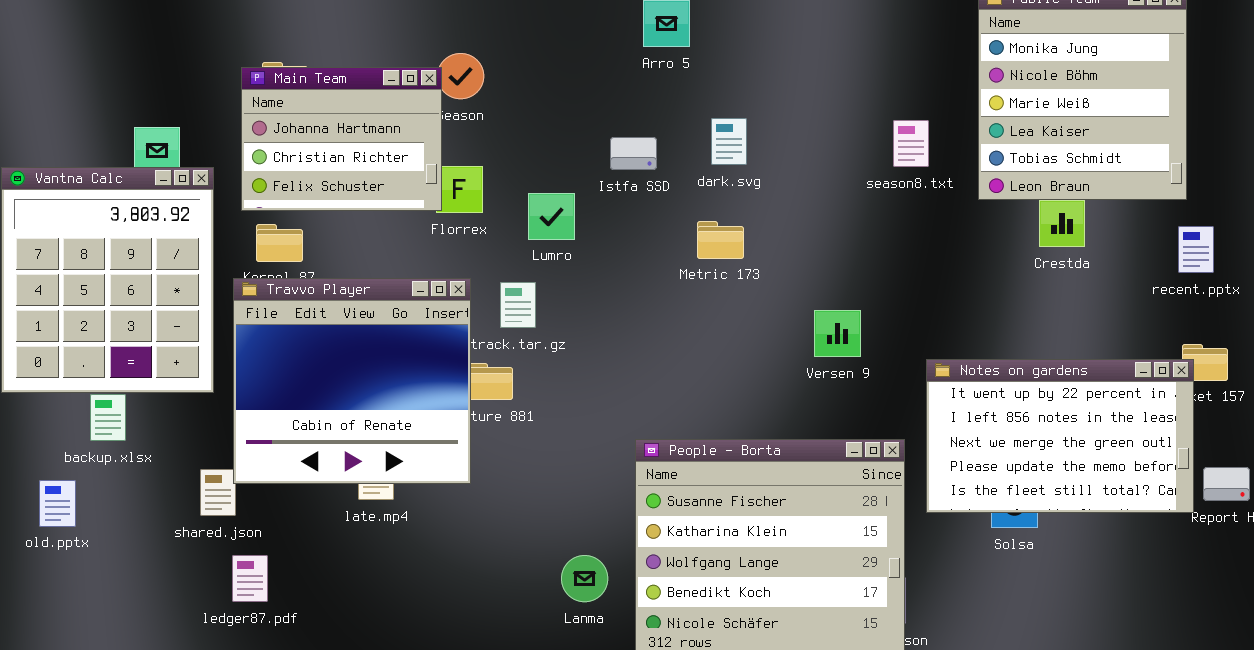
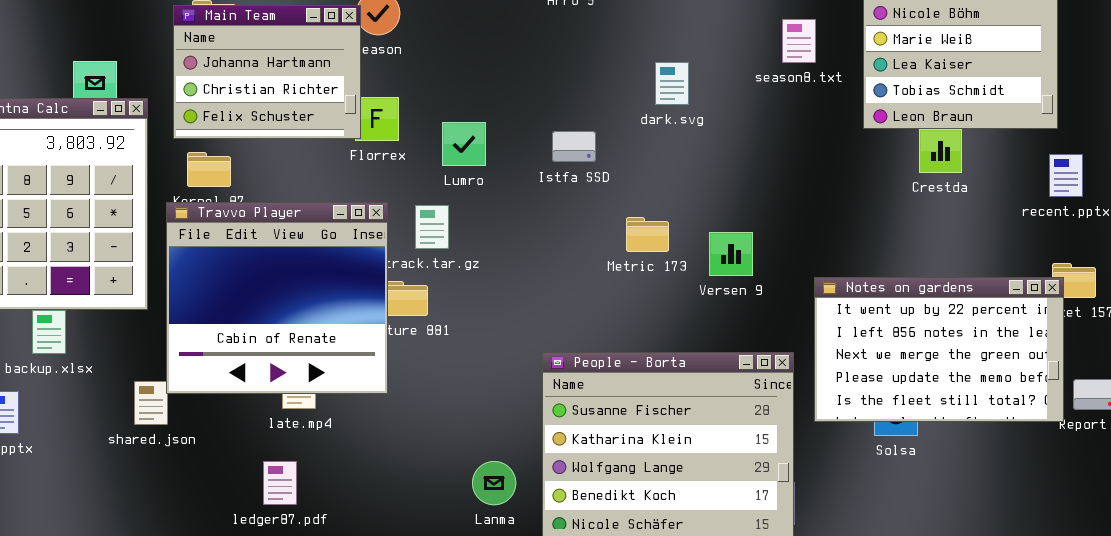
dark.svg: [711,118,747,165] -> [655,62,689,105], moved
season8.txt: [893,120,929,167] -> [782,19,816,63], moved
Istfa SSD: [610,137,657,170] -> [552,131,596,162], moved
Metric 173: [697,221,744,259] -> [626,217,669,252], moved
ledger87.pdf: [232,555,268,602] -> [263,461,297,505], moved

